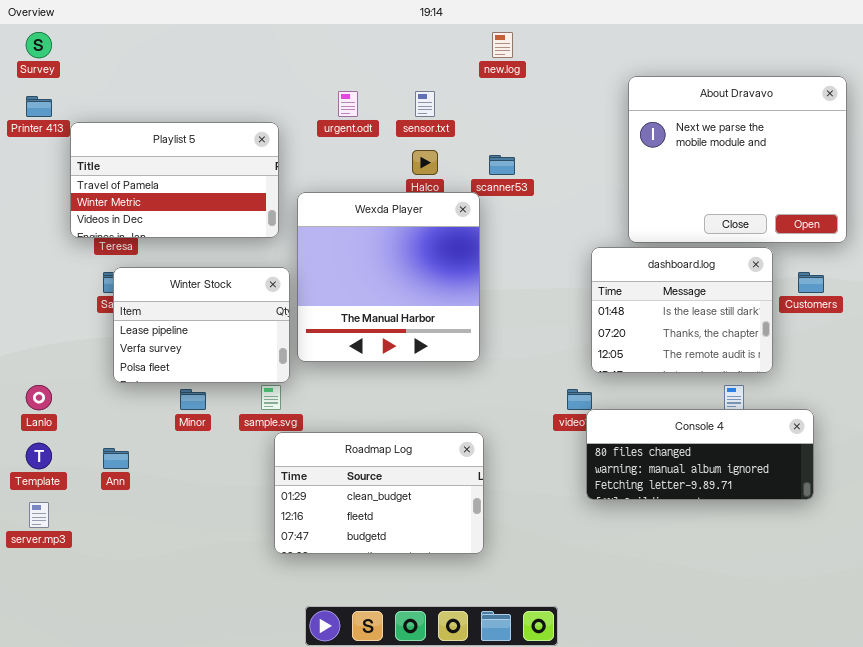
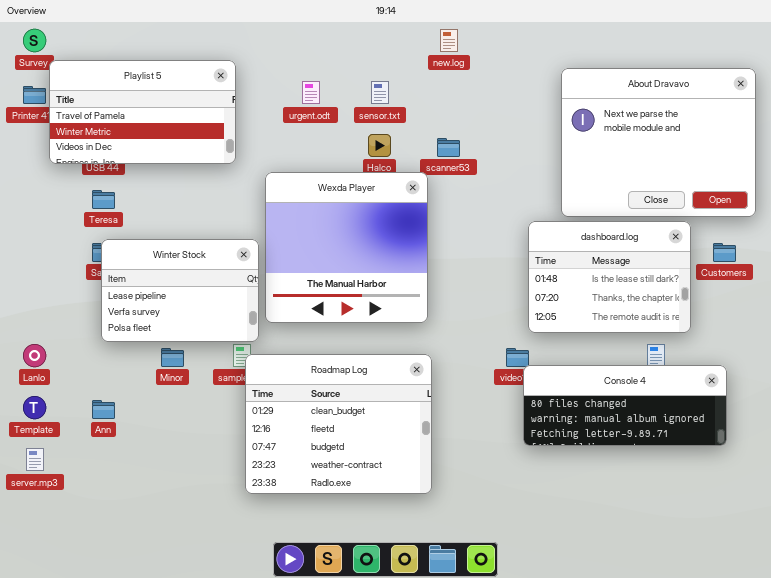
Playlist 5: [70,122,279,238] -> [49,60,236,164], moved
Roadmap Log: [274,432,484,554] -> [245,354,432,494], resized

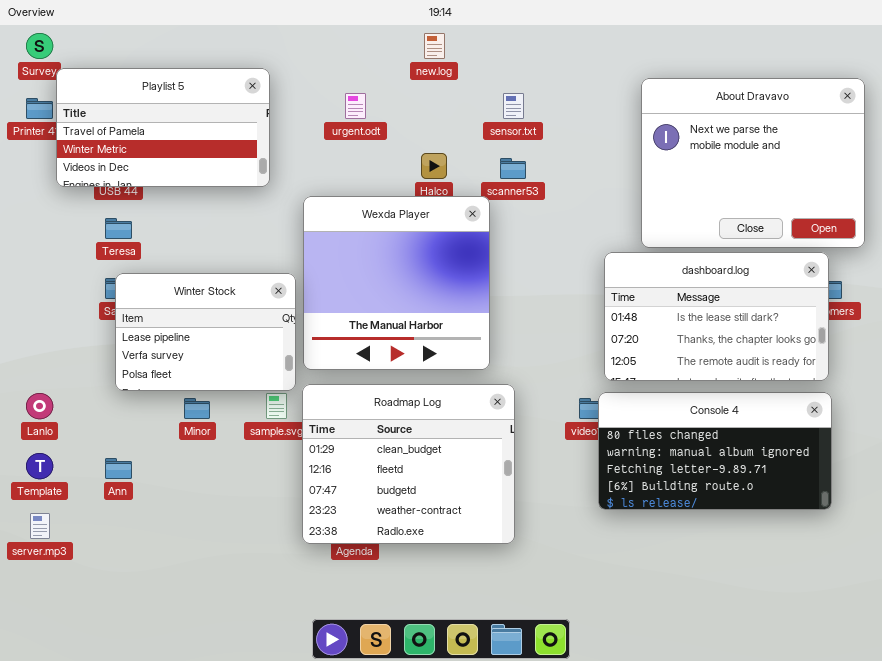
new.log: [440,29,458,52] -> [424,33,445,59], moved
sensor.txt: [371,81,389,104] -> [503,93,524,119], moved
dashboard.log: [528,221,691,333] -> [604,252,829,381], resized
Roadmap Log: [245,354,432,494] -> [302,384,515,544], moved
Console 4: [523,365,727,446] -> [598,392,832,510], resized

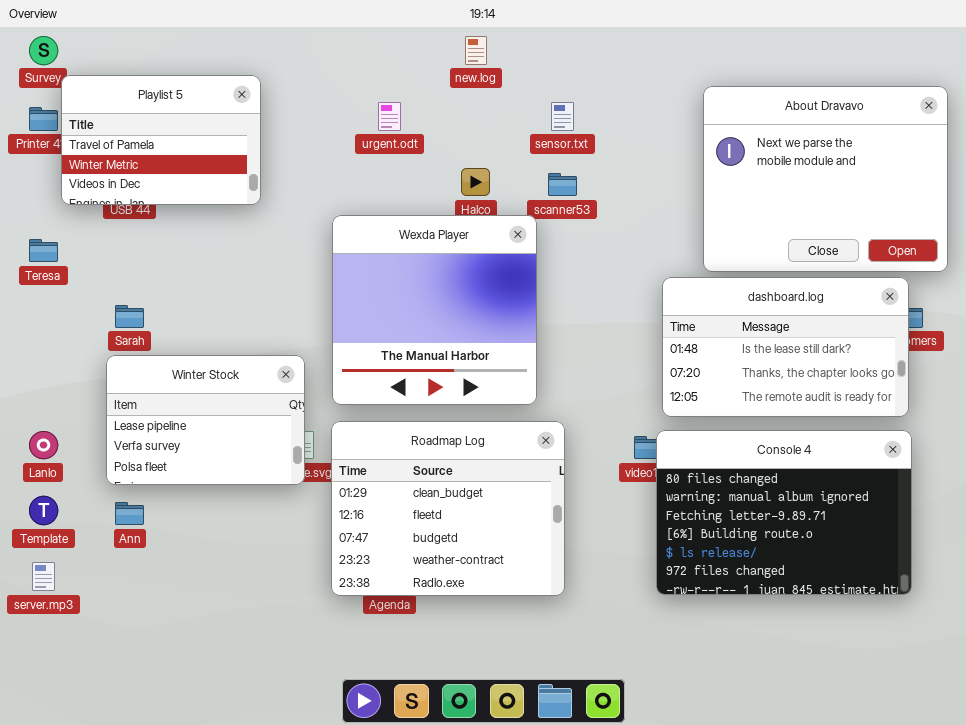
Playlist 5: [56,68,270,187] -> [61,75,261,205], resized
Teresa: [105,218,132,239] -> [29,239,58,262], moved
Winter Stock: [115,273,296,391] -> [106,355,305,485], moved
Console 4: [598,392,832,510] -> [656,430,912,595], resized

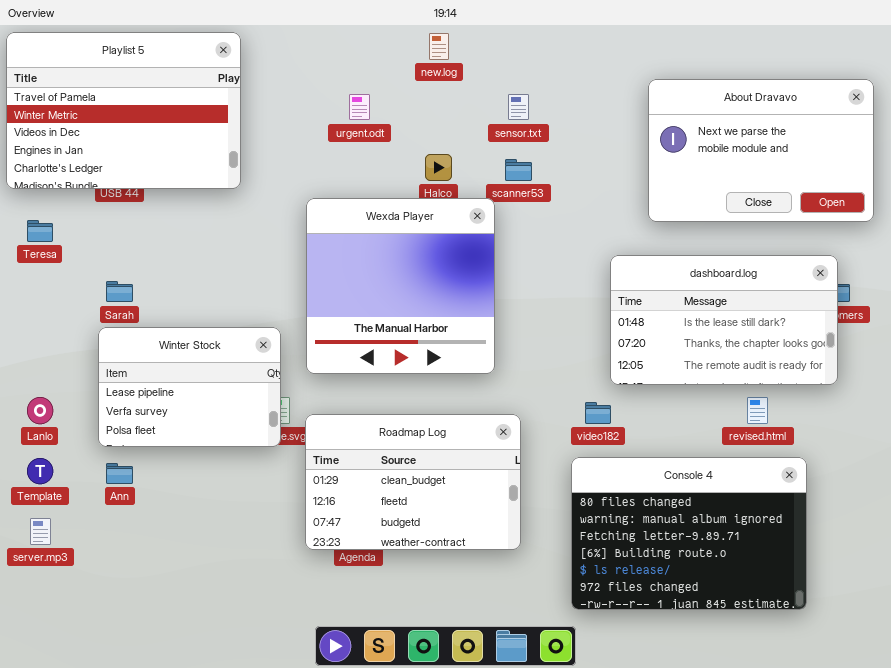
Playlist 5: [61,75,261,205] -> [6,32,241,189], resized
About Dravavo: [703,86,948,272] -> [648,79,874,222], resized
Roadmap Log: [331,421,565,596] -> [305,414,521,550], resized
Console 4: [656,430,912,595] -> [571,457,807,610], moved

